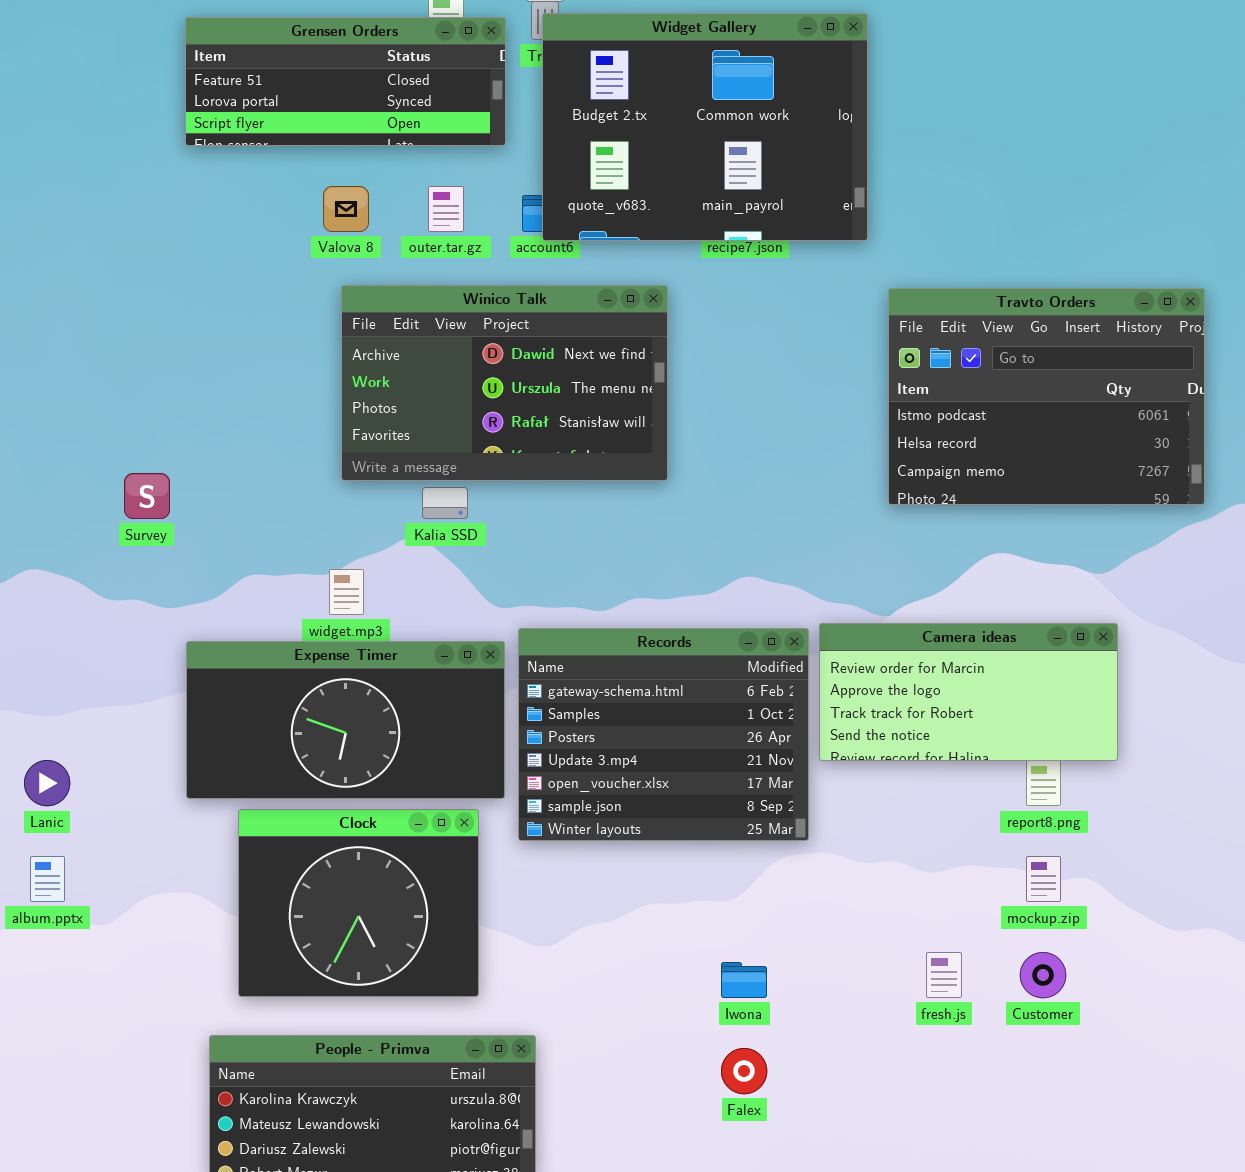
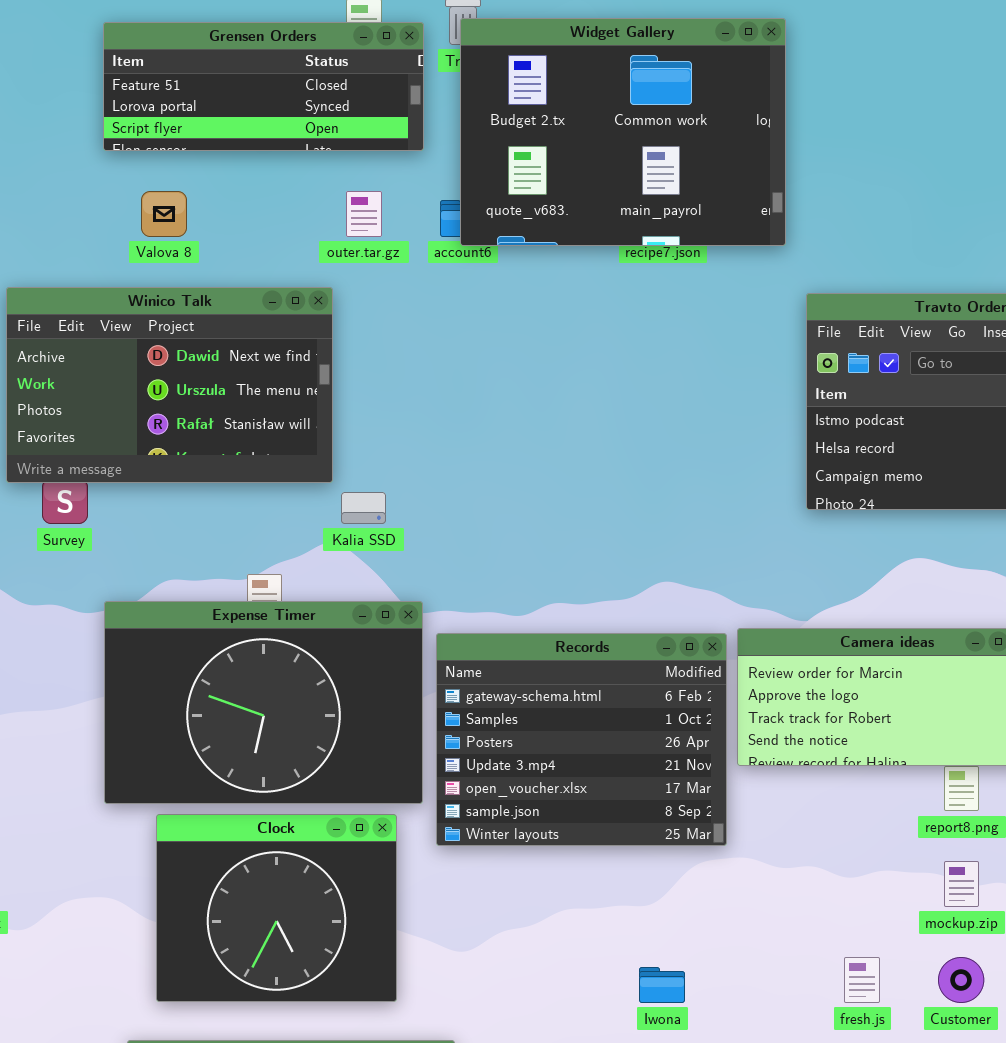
Valova 8: [323,186,369,232] -> [141,191,187,237], moved
Winico Talk: [341,285,668,481] -> [6,287,333,483], moved
Expense Timer: [186,641,505,799] -> [104,601,423,804], resized

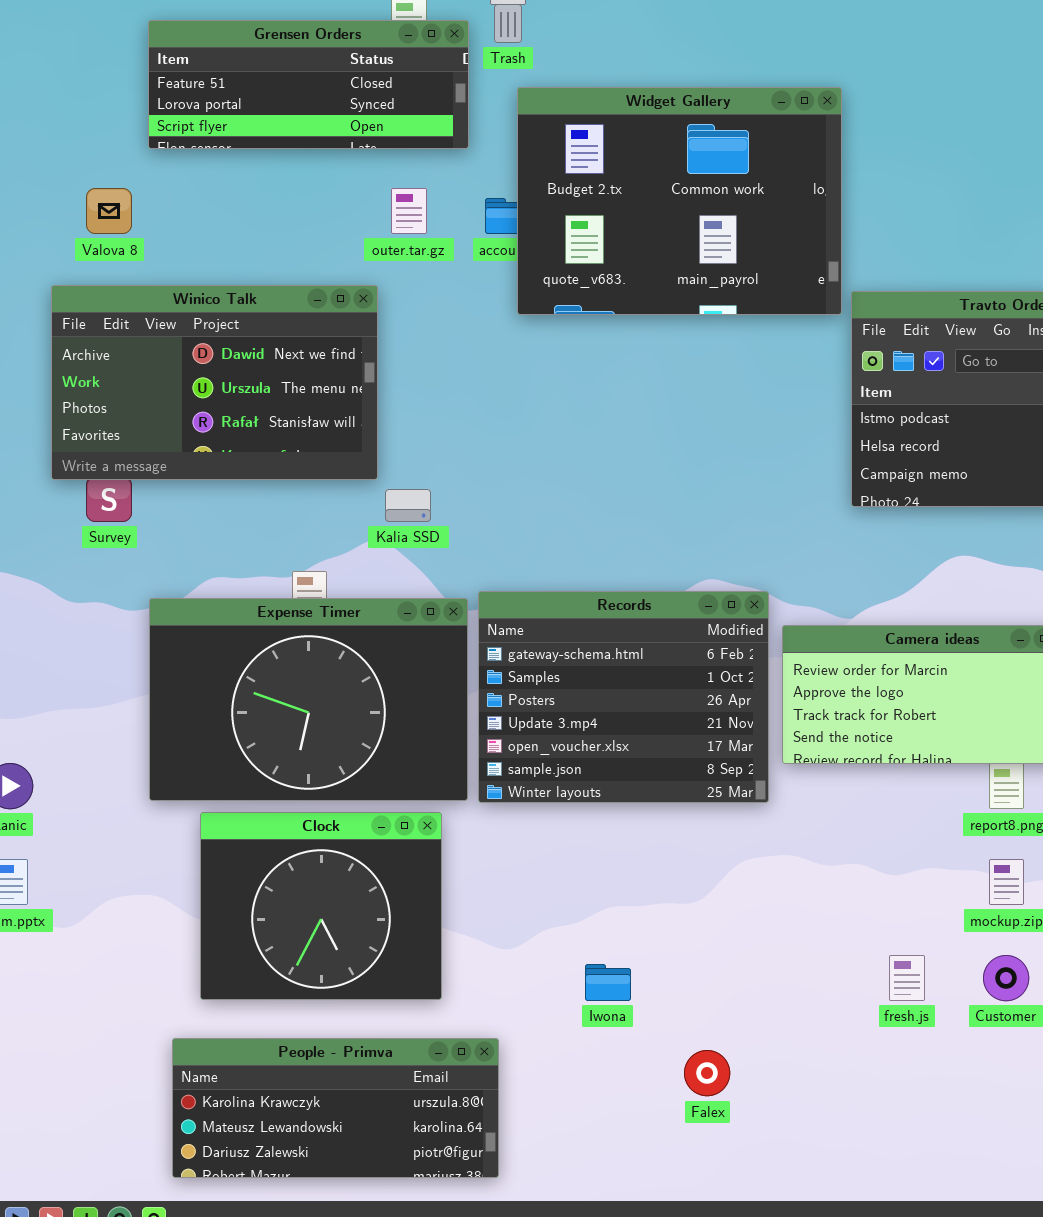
Widget Gallery: [460,18,786,246] -> [517,87,842,315], moved
Valova 8: [141,191,187,237] -> [86,188,132,234], moved
Records: [436,633,727,846] -> [478,591,769,803], moved
Iwona: [639,967,685,1003] -> [585,964,631,1001], moved

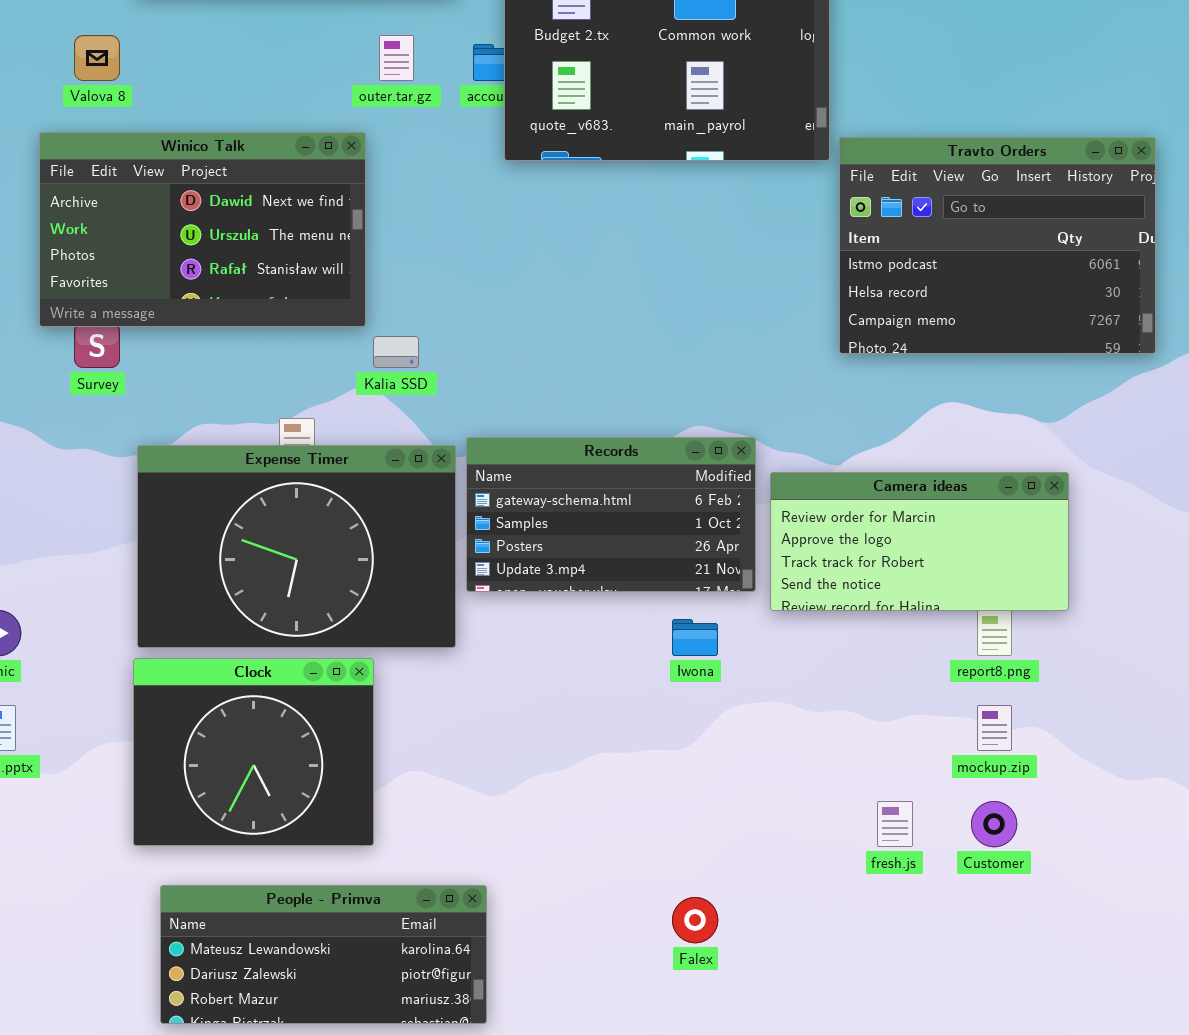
Records: [478,591,769,803] -> [466,437,756,592], resized
Clock: [200,812,442,1000] -> [133,658,374,846], moved
Iwona: [585,964,631,1001] -> [672,619,718,656], moved
People - Primva: [172,1038,499,1178] -> [160,885,487,1024], scrolled down 1 row

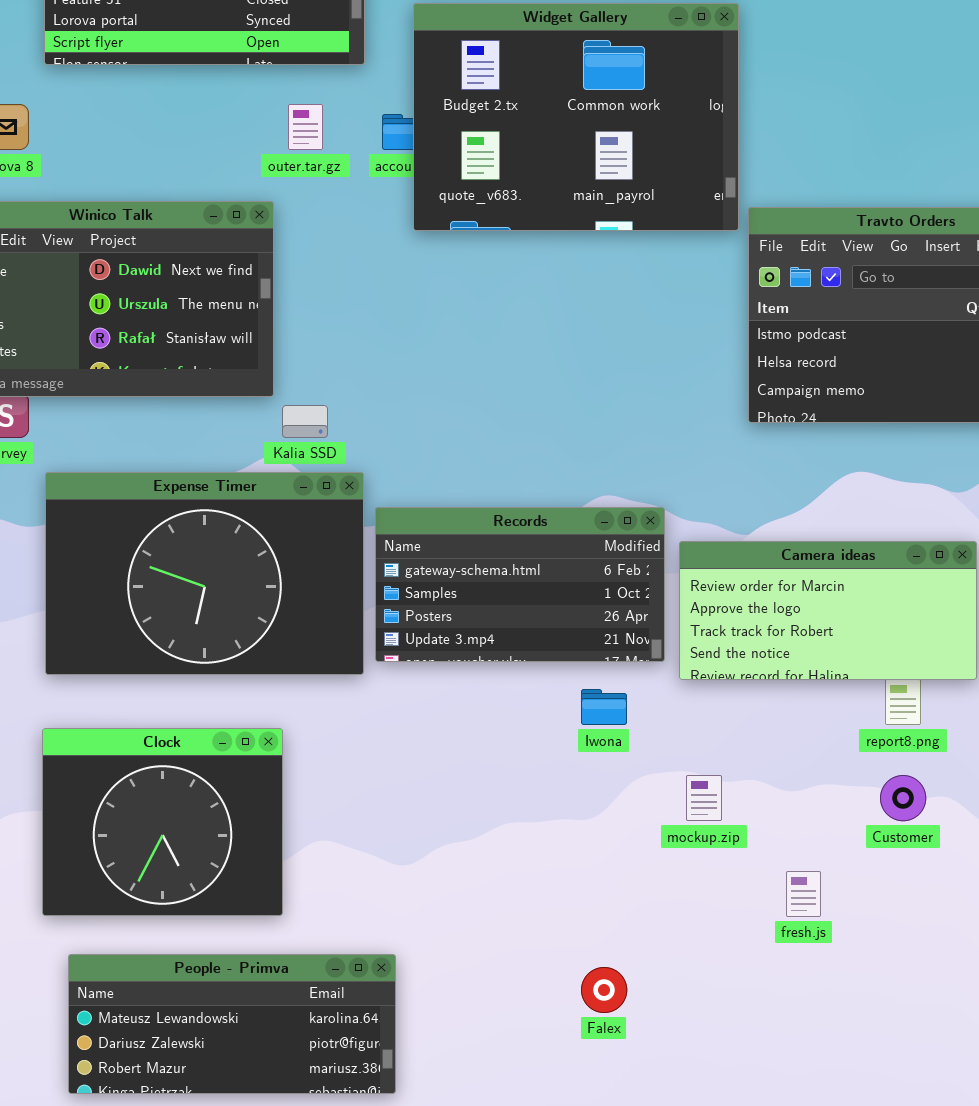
Expense Timer: [137,445,456,648] -> [45,472,364,675], moved
mockup.zip: [977,705,1012,751] -> [686,775,722,821], moved
Customer: [971,801,1017,847] -> [880,775,926,821], moved

